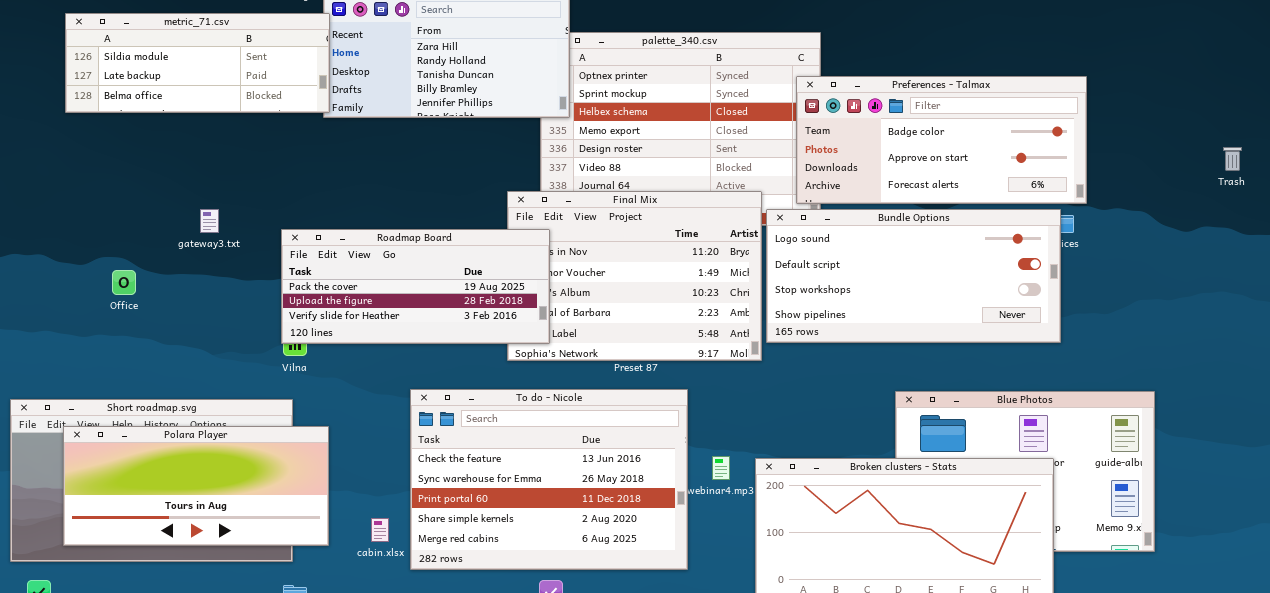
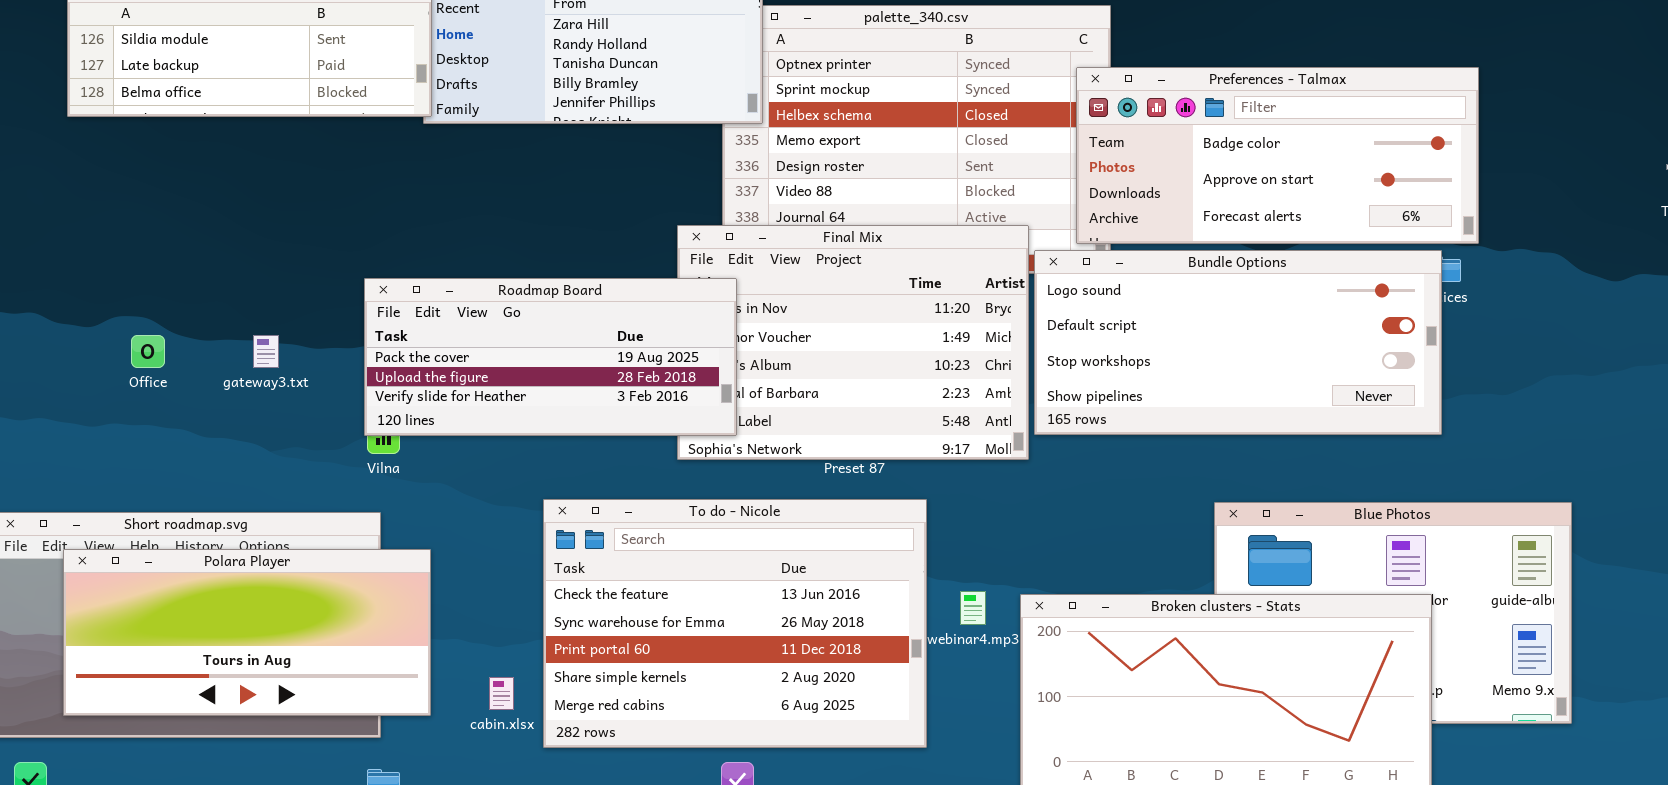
gateway3.txt: [200,209,219,233] -> [253,335,279,368], moved

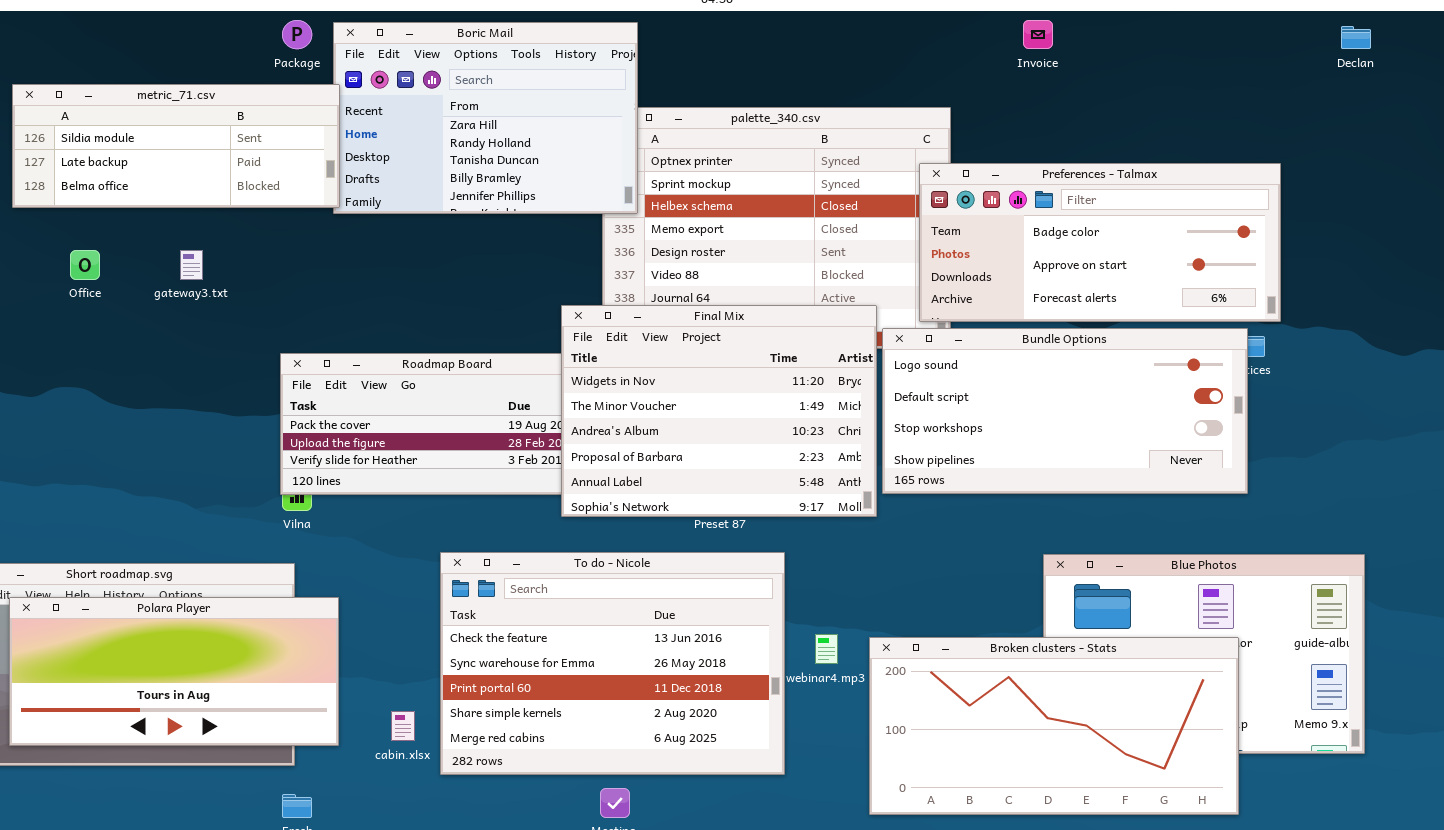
Final Mix: [677,225,1029,460] -> [561,305,877,517], raised
Office: [131,335,165,368] -> [70,250,100,280], moved
gateway3.txt: [253,335,279,368] -> [180,250,203,280], moved

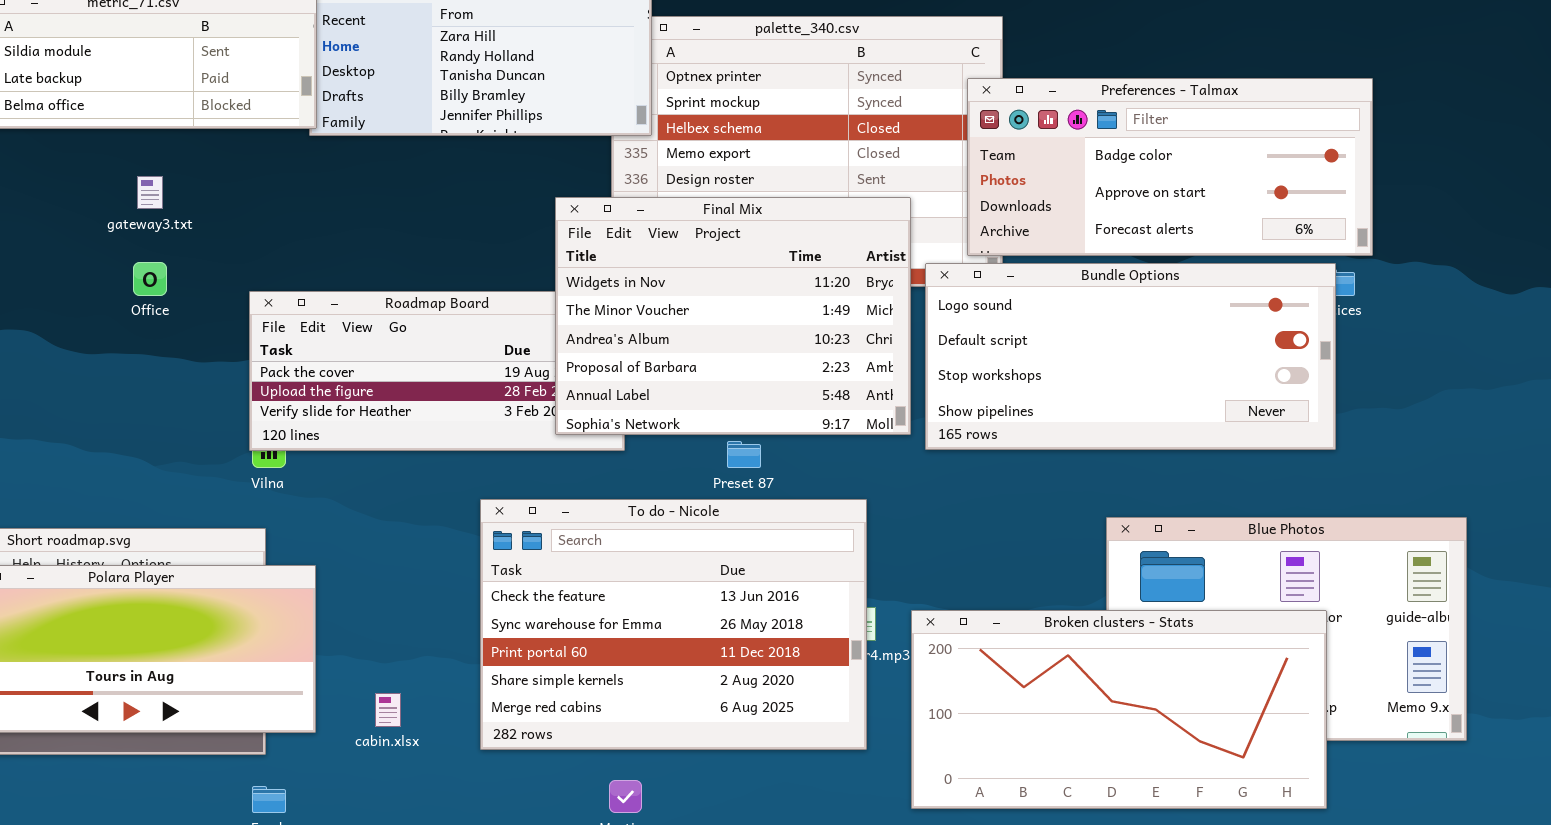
Office: [70,250,100,280] -> [133,262,167,296], moved
Final Mix: [561,305,877,517] -> [555,197,911,435], moved
To do - Nicole: [440,552,785,775] -> [480,499,867,750], moved

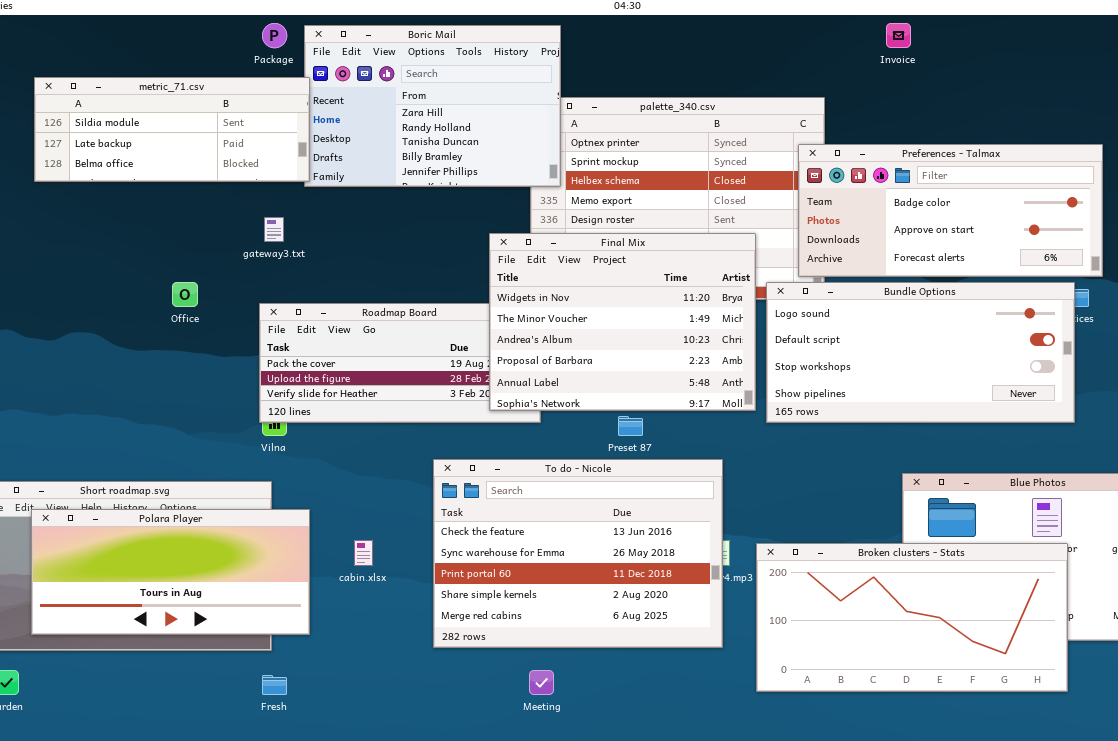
gateway3.txt: [137,176,163,209] -> [264,217,284,242], moved
cabin.xlsx: [375,693,401,727] -> [354,540,373,566], moved

